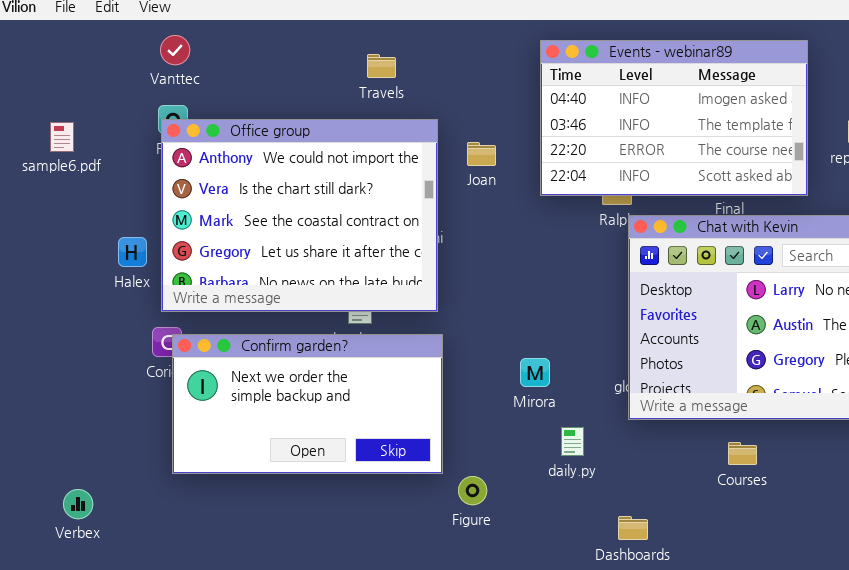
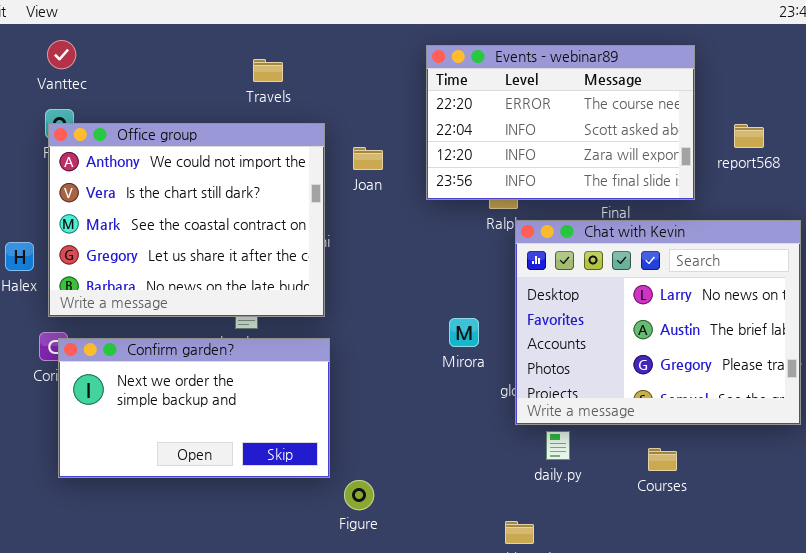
Events - webinar89: [540,40,808,196] -> [426,45,695,200], scrolled down 2 rows
Mirora: [520,358,550,387] -> [449,318,479,347], moved
daily.py: [561,427,584,456] -> [546,431,570,460], moved
Courses: [728,442,757,465] -> [648,448,677,471], moved

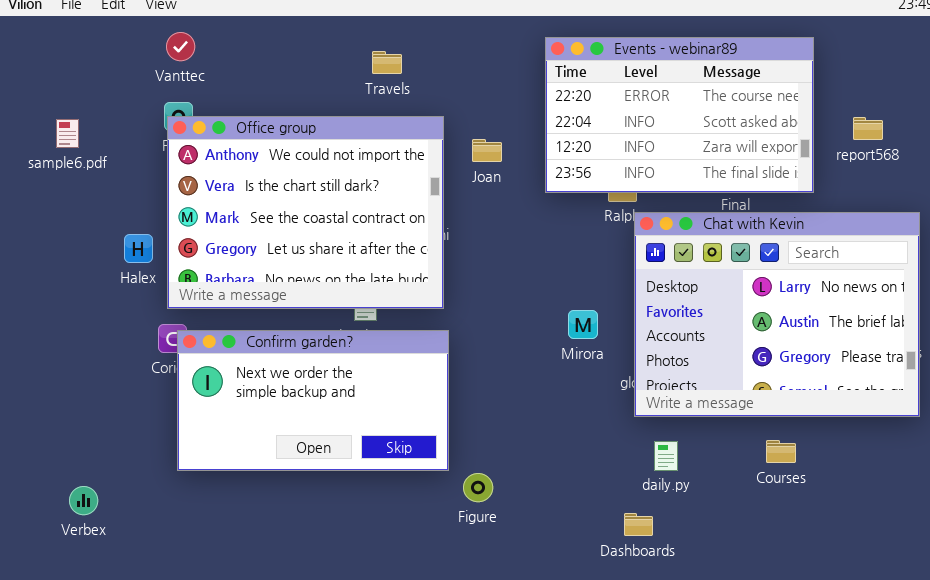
daily.py: [546,431,570,460] -> [654,441,678,471], moved

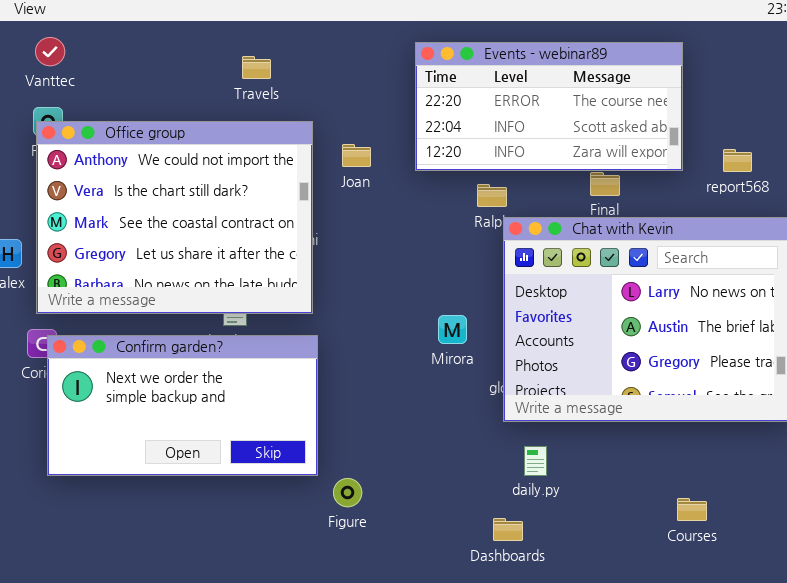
Events - webinar89: [545,37,814,193] -> [415,42,683,171], resized
report568: [853,117,883,140] -> [723,149,752,172], moved
Courses: [766,440,796,463] -> [677,498,707,521], moved

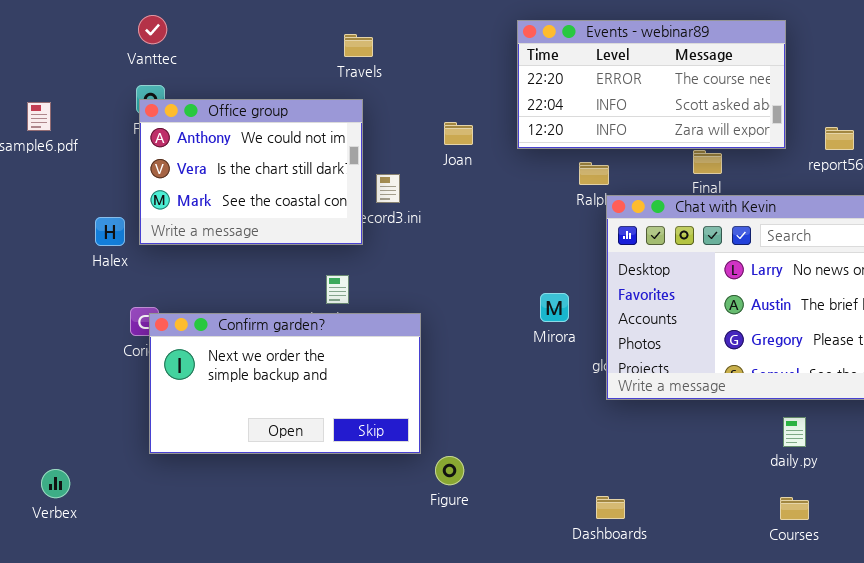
Office group: [36,121,313,314] -> [139,99,363,245], resized
daily.py: [524,446,547,476] -> [783,417,806,447], moved
Courses: [677,498,707,521] -> [780,497,809,520], moved

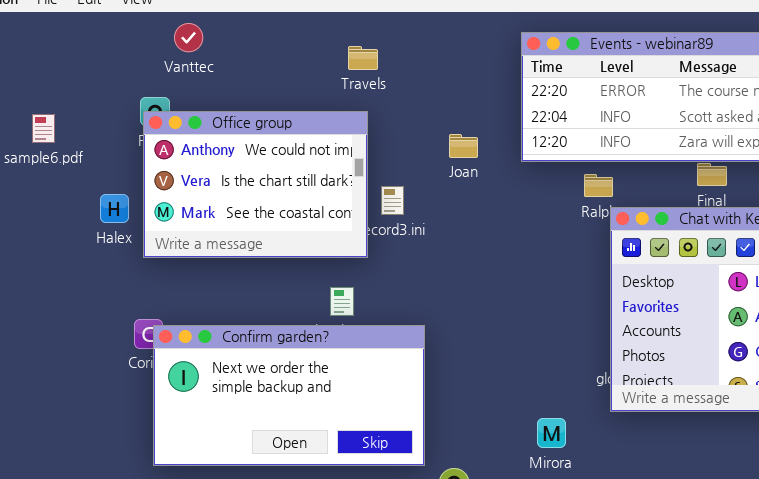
Vanttec: [138,15,167,44] -> [174,23,203,52], moved
Halex: [95,217,125,246] -> [100,194,129,223], moved
Mirora: [540,293,569,322] -> [537,418,566,448], moved

